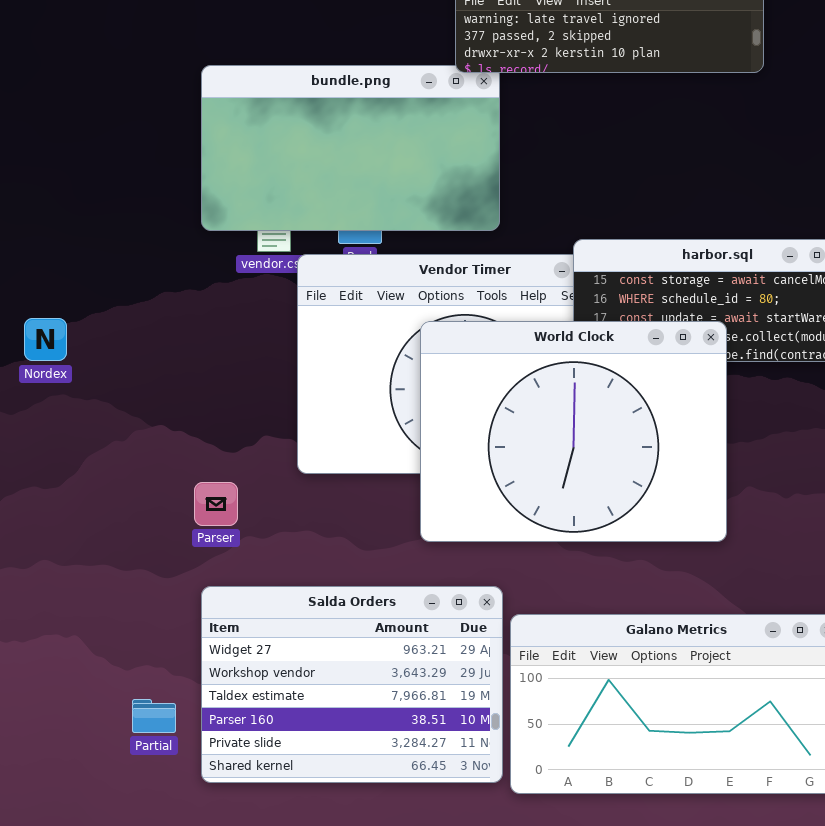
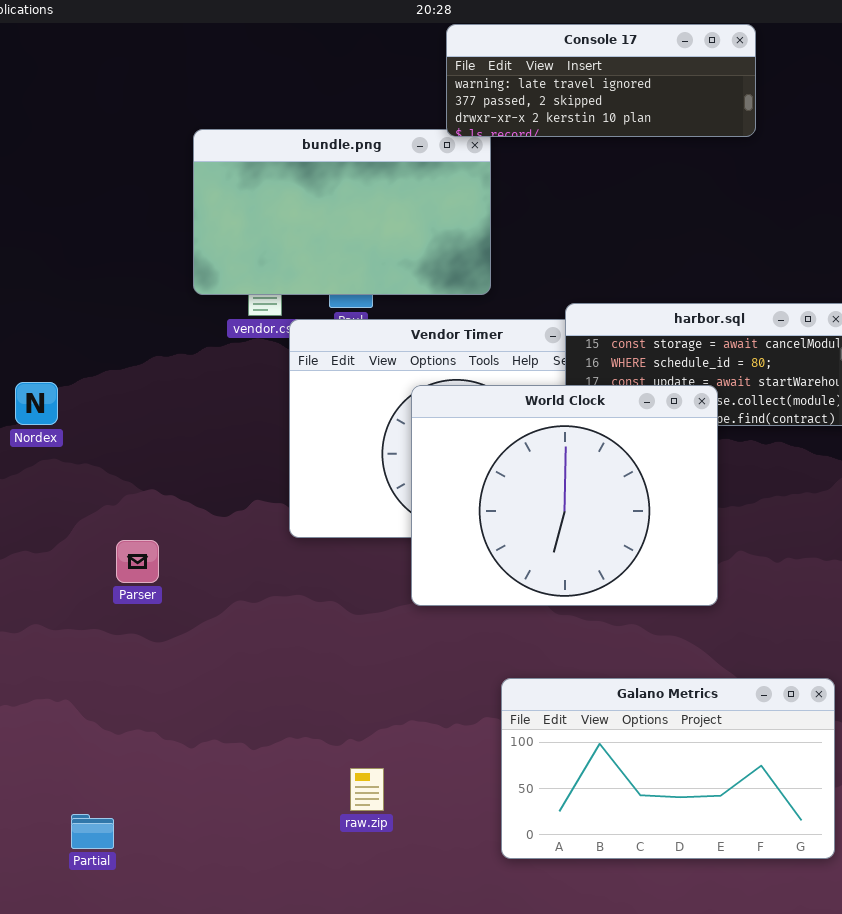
Parser: [194,482,238,526] -> [116,540,159,583], moved
Salda Orders: [201,586,503,783] -> none, closed
Partial: [132,699,176,733] -> [71,814,114,849], moved

